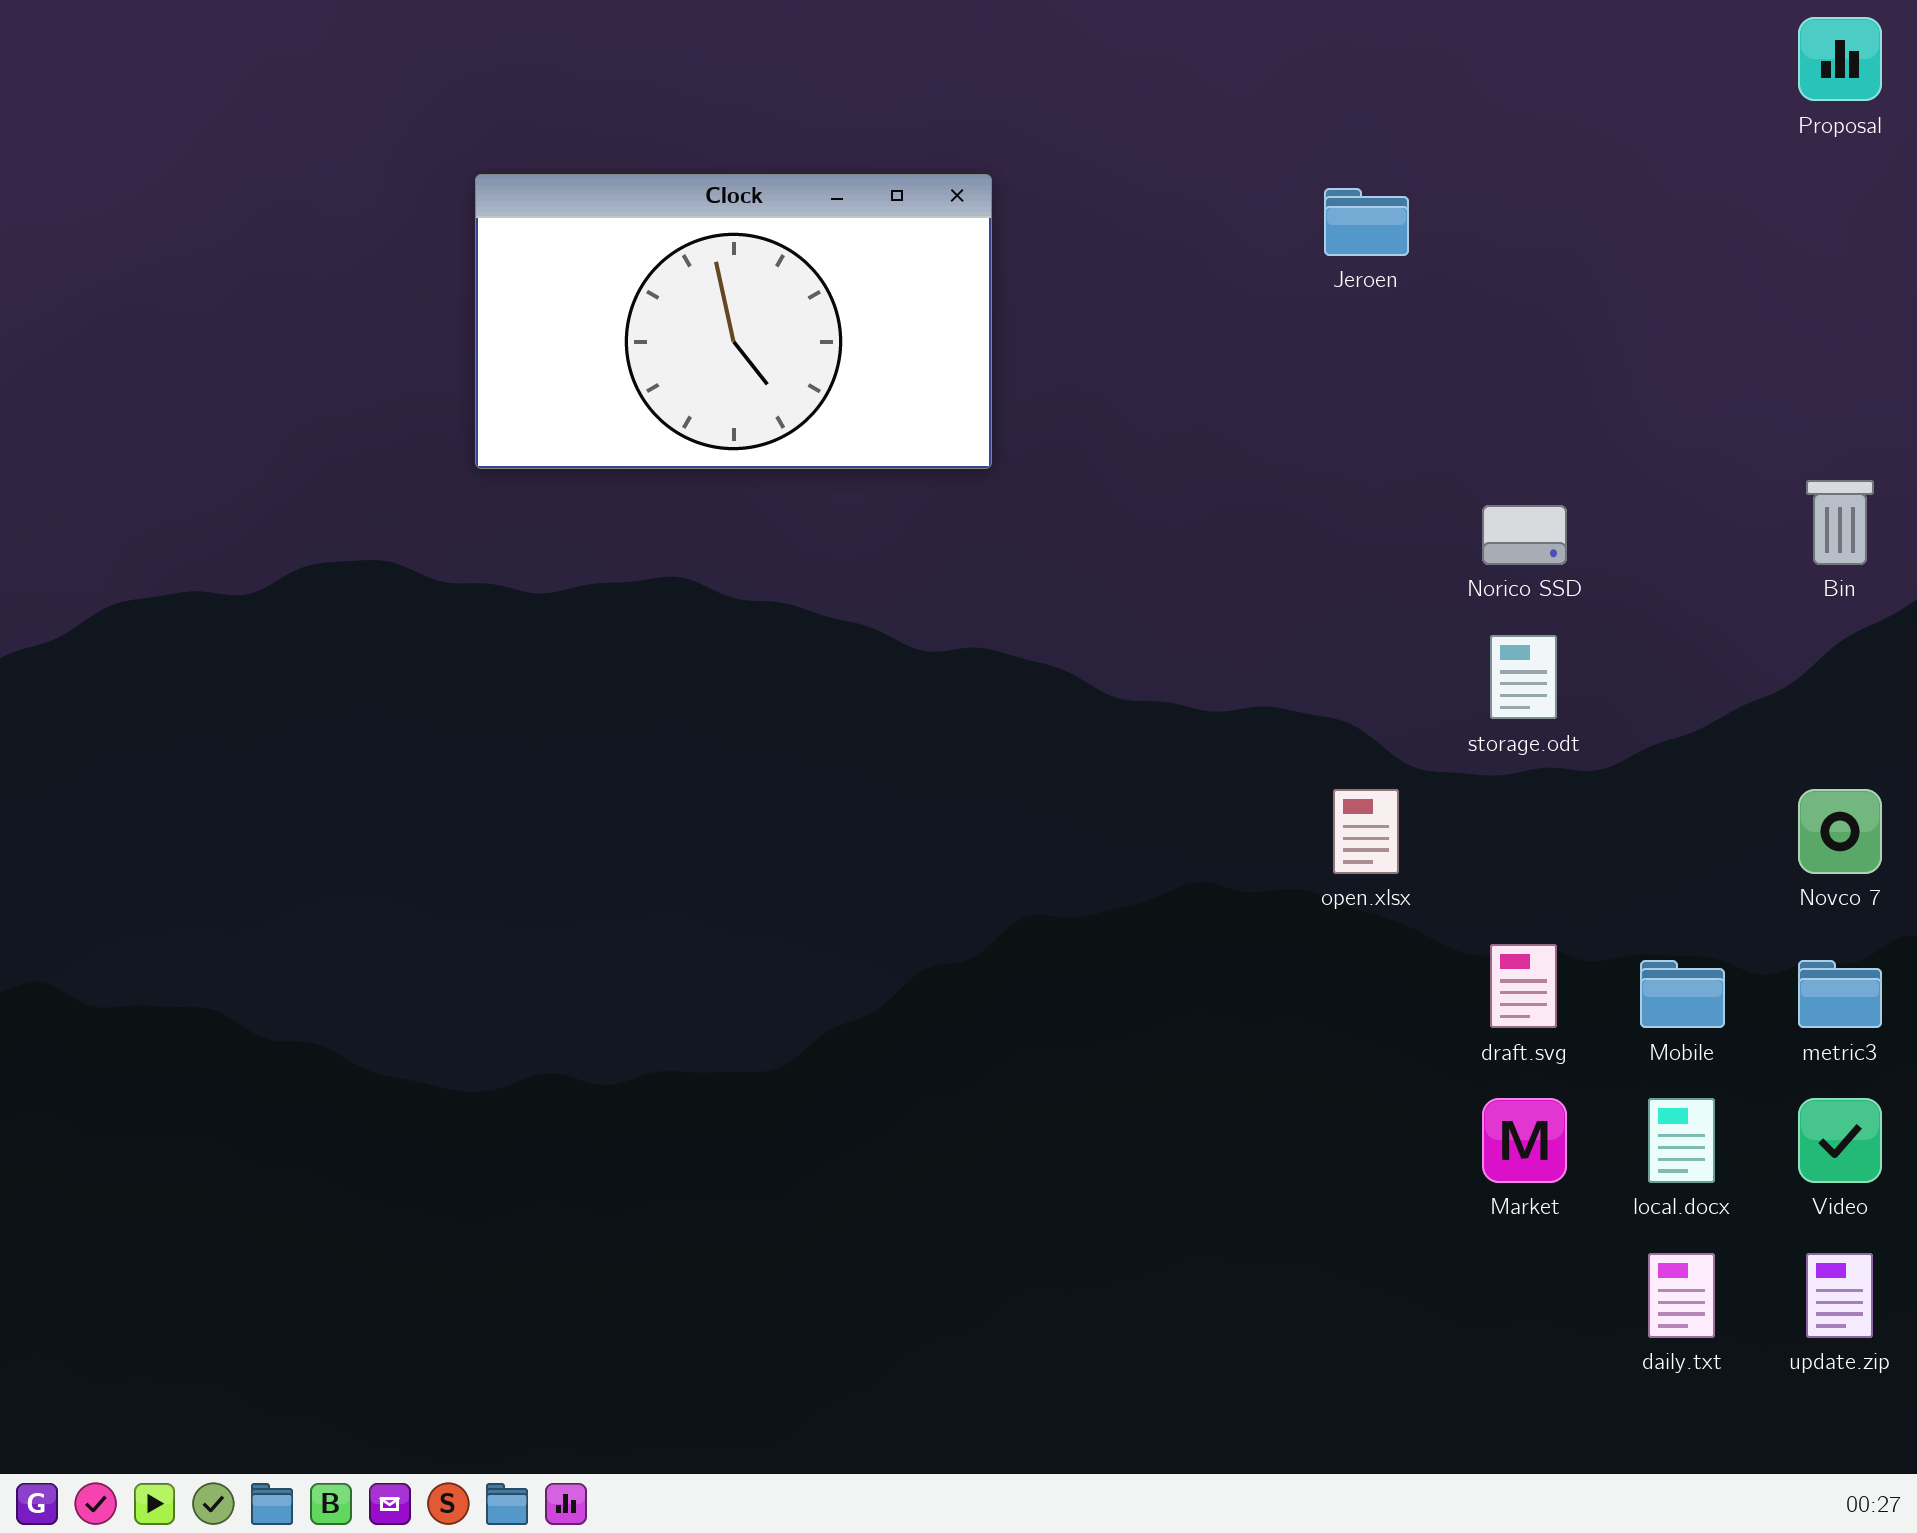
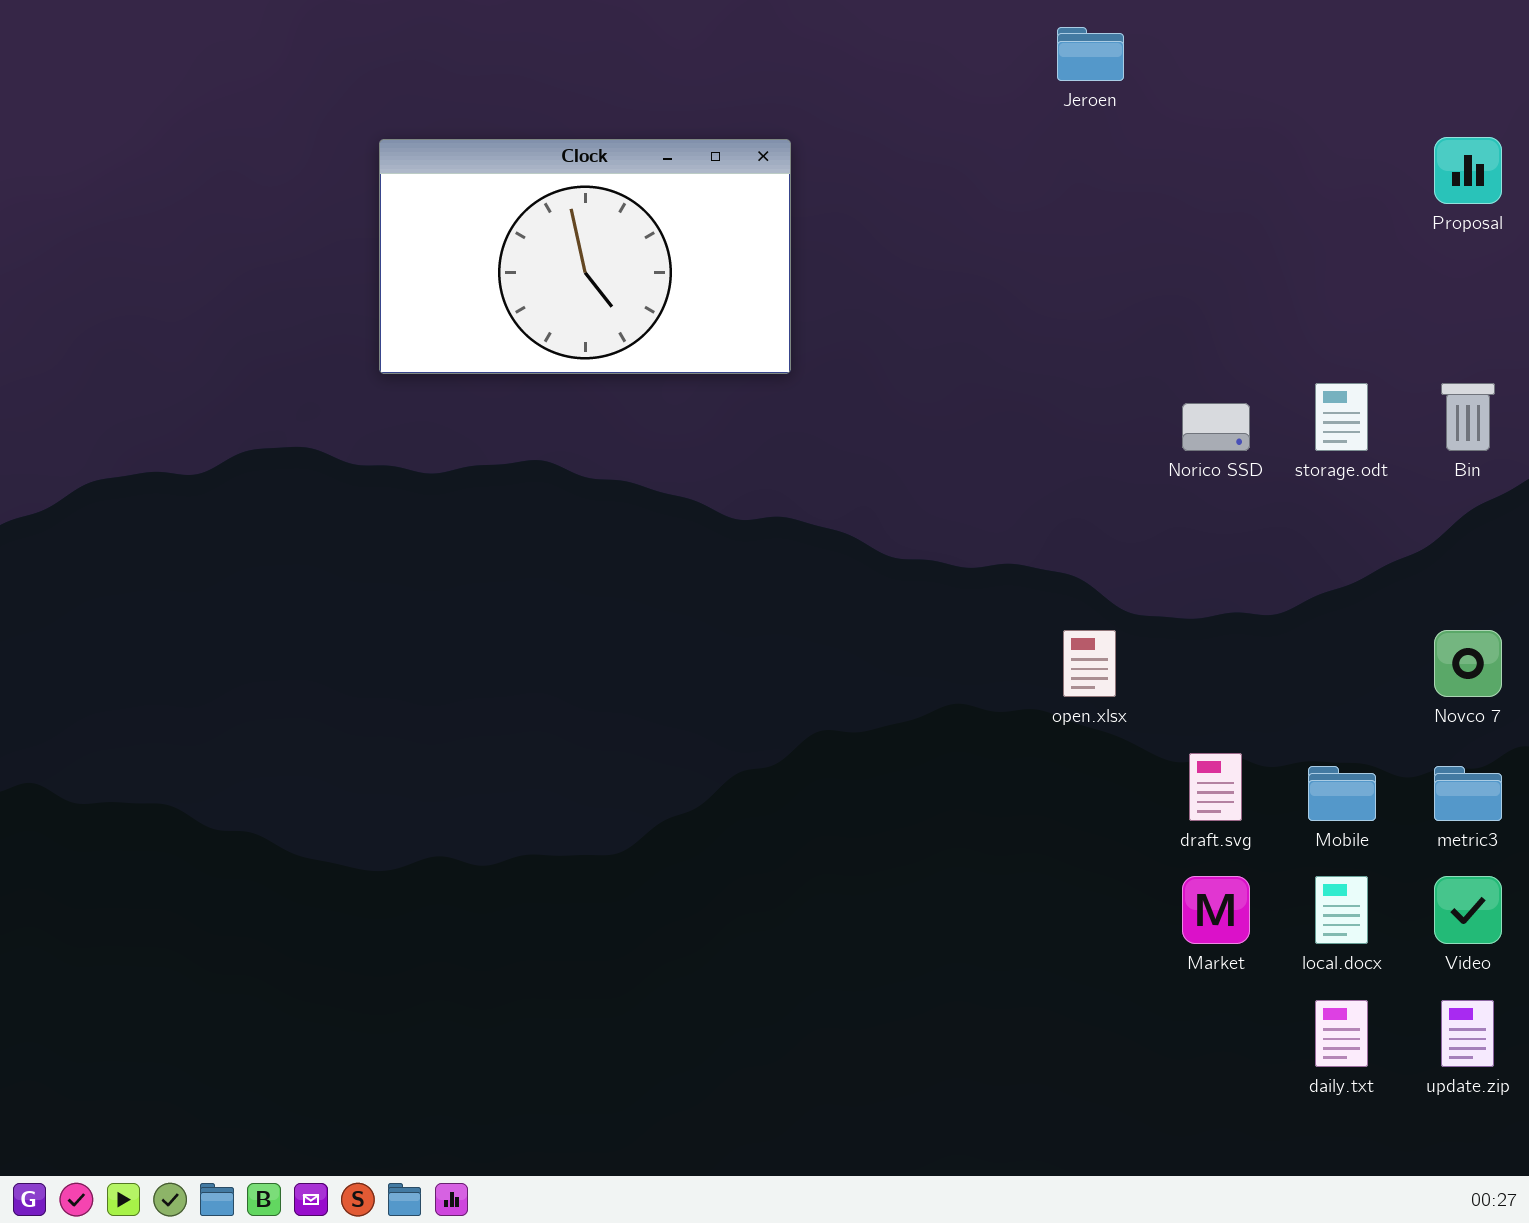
Proposal: [1798,17,1882,101] -> [1434,137,1502,204], moved
Jeroen: [1324,188,1409,256] -> [1057,27,1124,81], moved
storage.odt: [1490,635,1557,719] -> [1315,383,1368,451], moved

